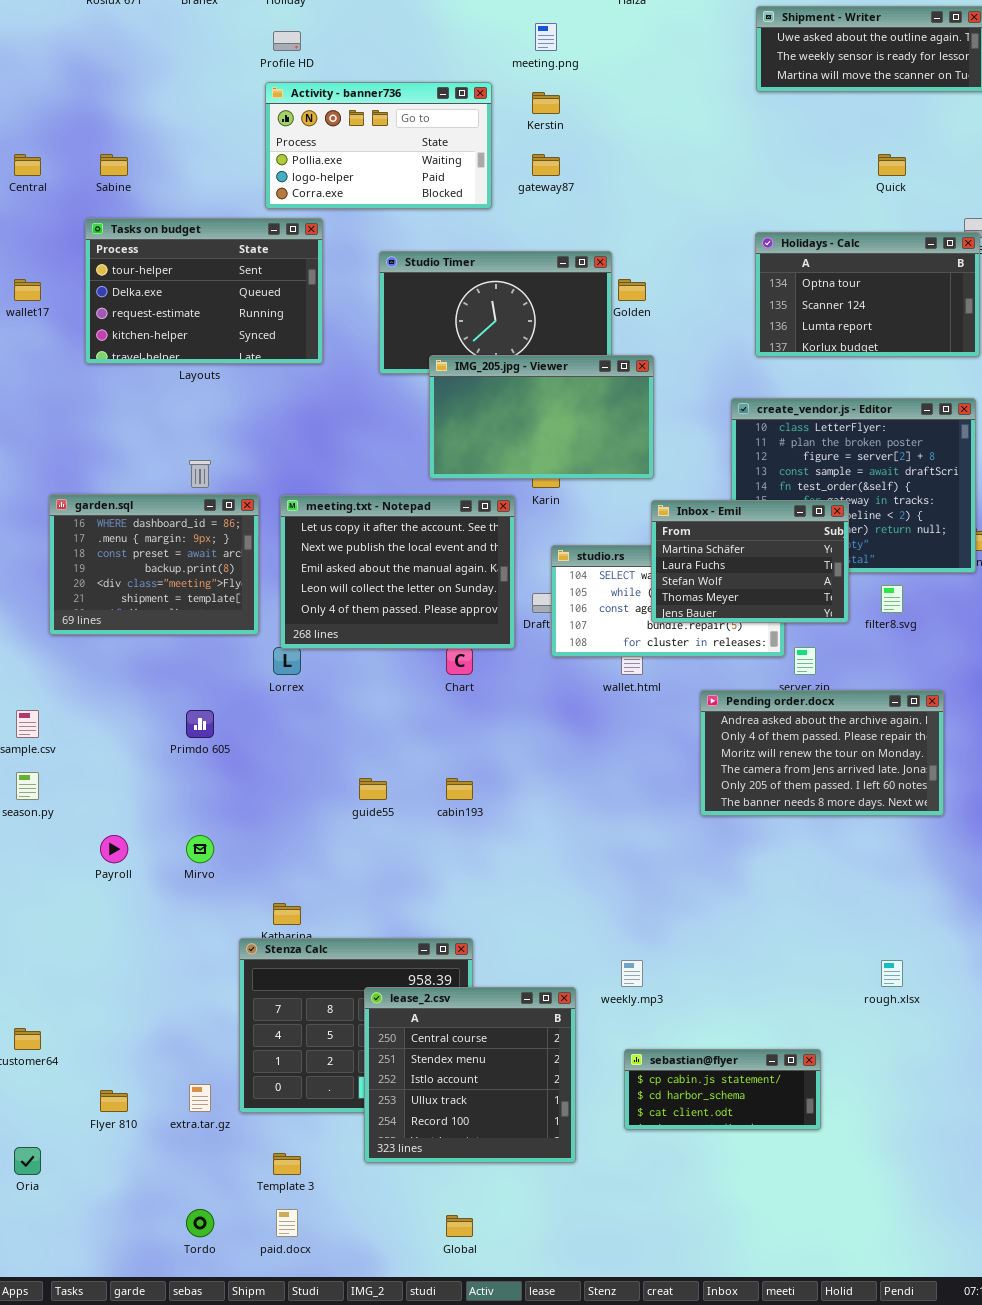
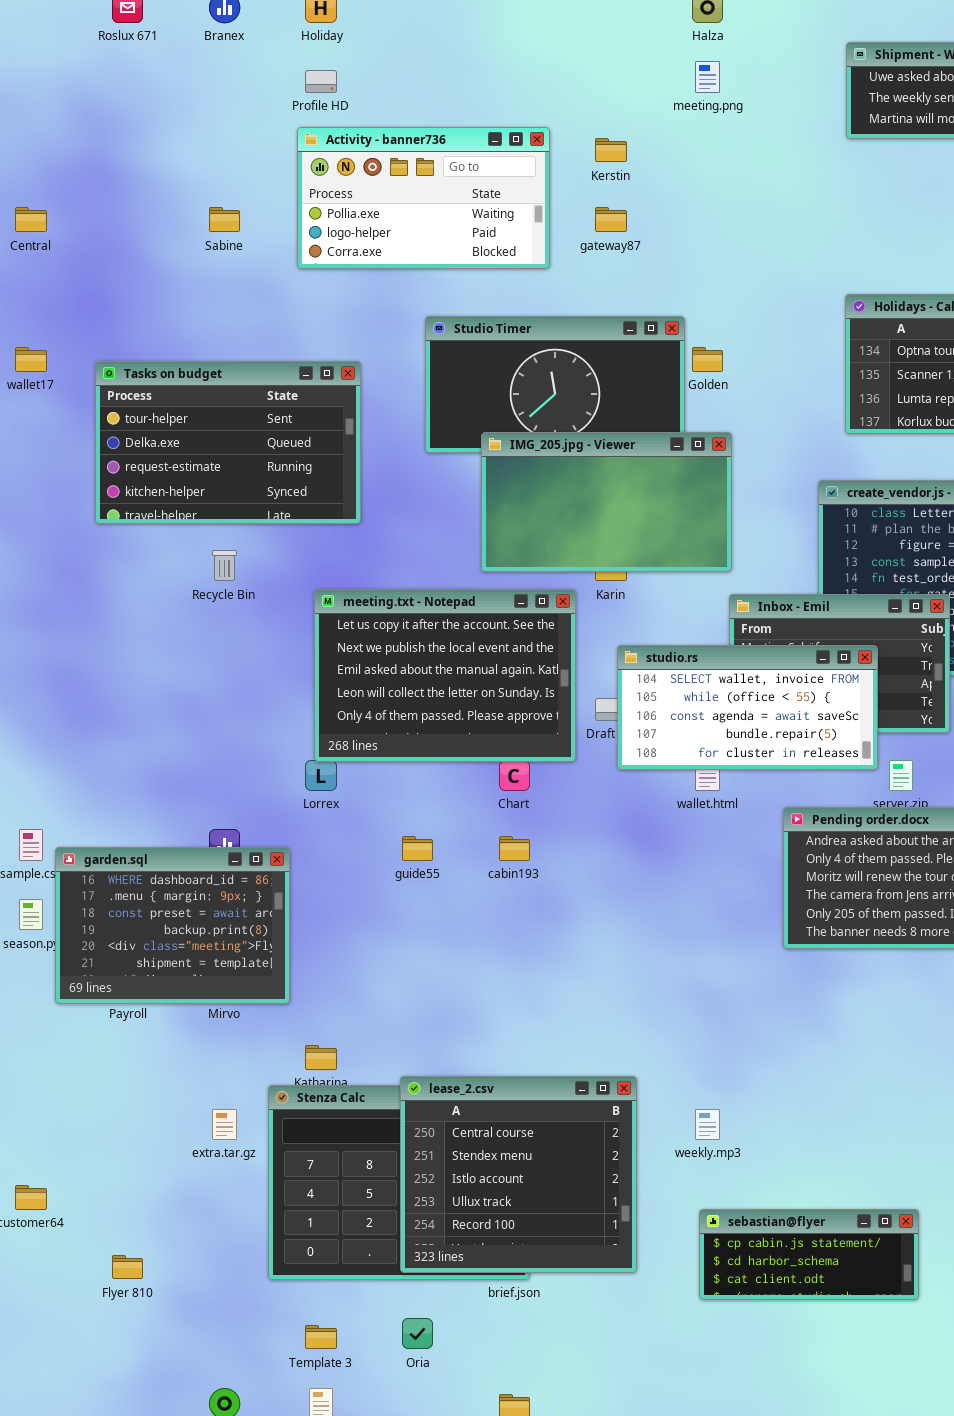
meeting.png: [535,23,557,51] -> [695,61,720,93], moved
Sabine: [100,154,128,176] -> [209,207,240,232], moved
Tasks on budget: [85,218,323,364] -> [95,361,361,524], moved
garden.sql: [49,494,259,635] -> [55,847,290,1004], moved
studio.rs: [551,545,785,657] -> [617,645,878,770], raised
guide55: [359,778,387,800] -> [402,836,433,861], moved
cabin193: [446,778,473,800] -> [499,836,530,861], moved
lease_2.csv: [364,987,576,1163] -> [400,1076,637,1273], moved
extra.tar.gz: [189,1084,211,1112] -> [212,1109,237,1140], moved
Oria: [14,1147,41,1175] -> [402,1318,433,1349], moved

